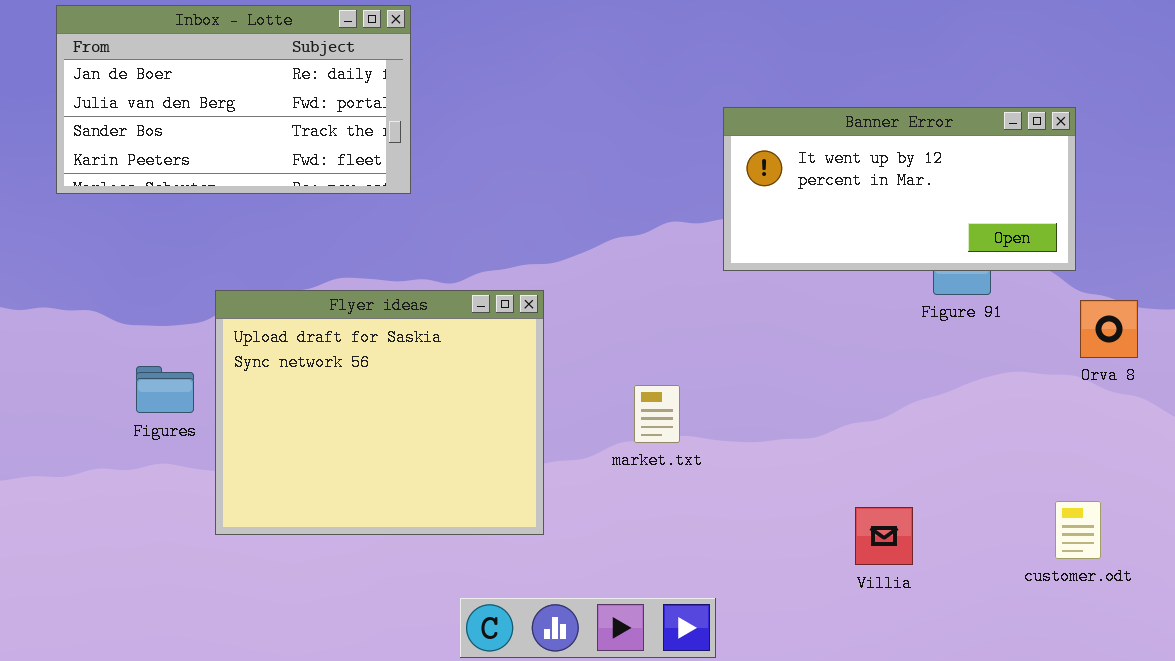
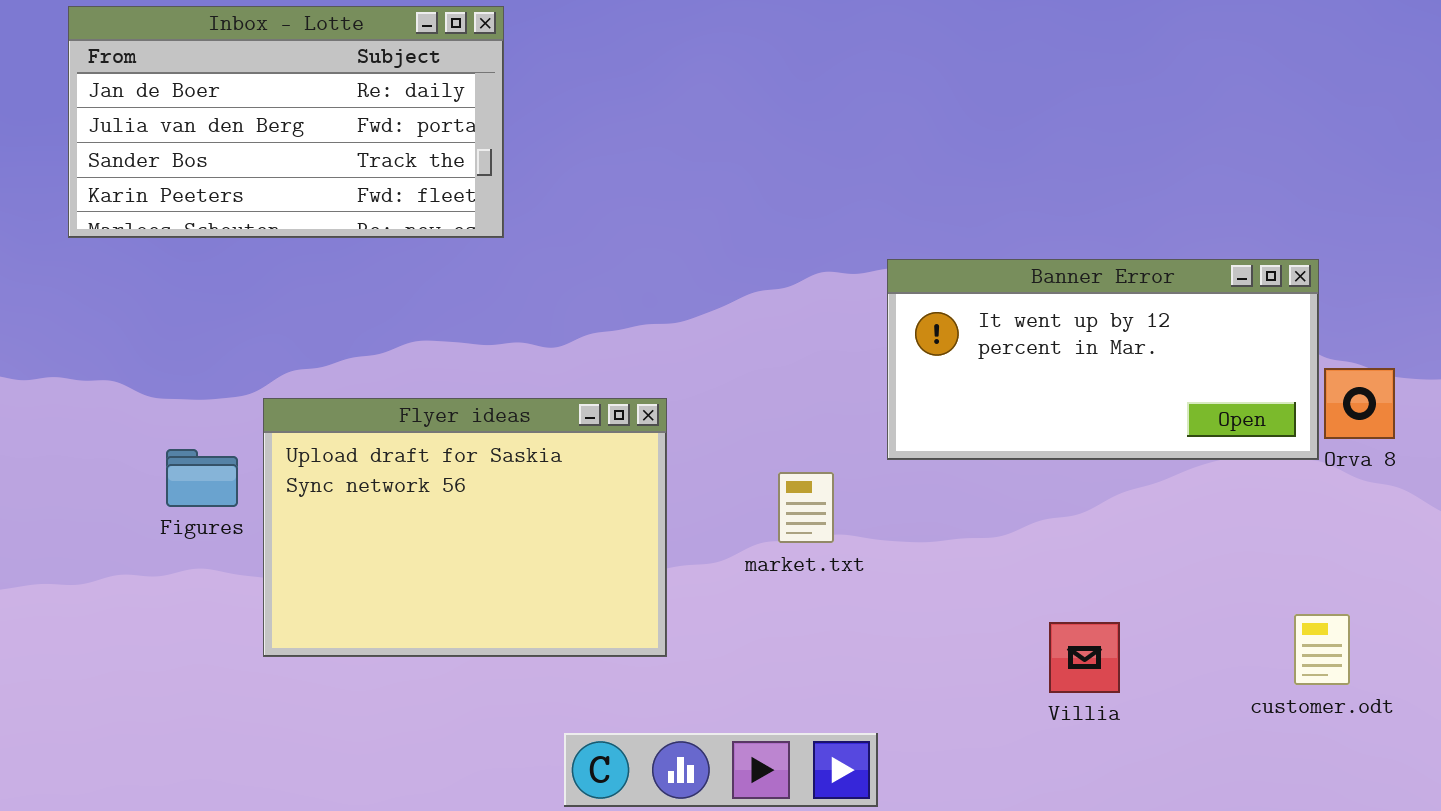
Banner Error: [723,107,1076,271] -> [887,259,1319,460], moved
Flyer ideas: [215,290,544,535] -> [263,398,667,657], resized

